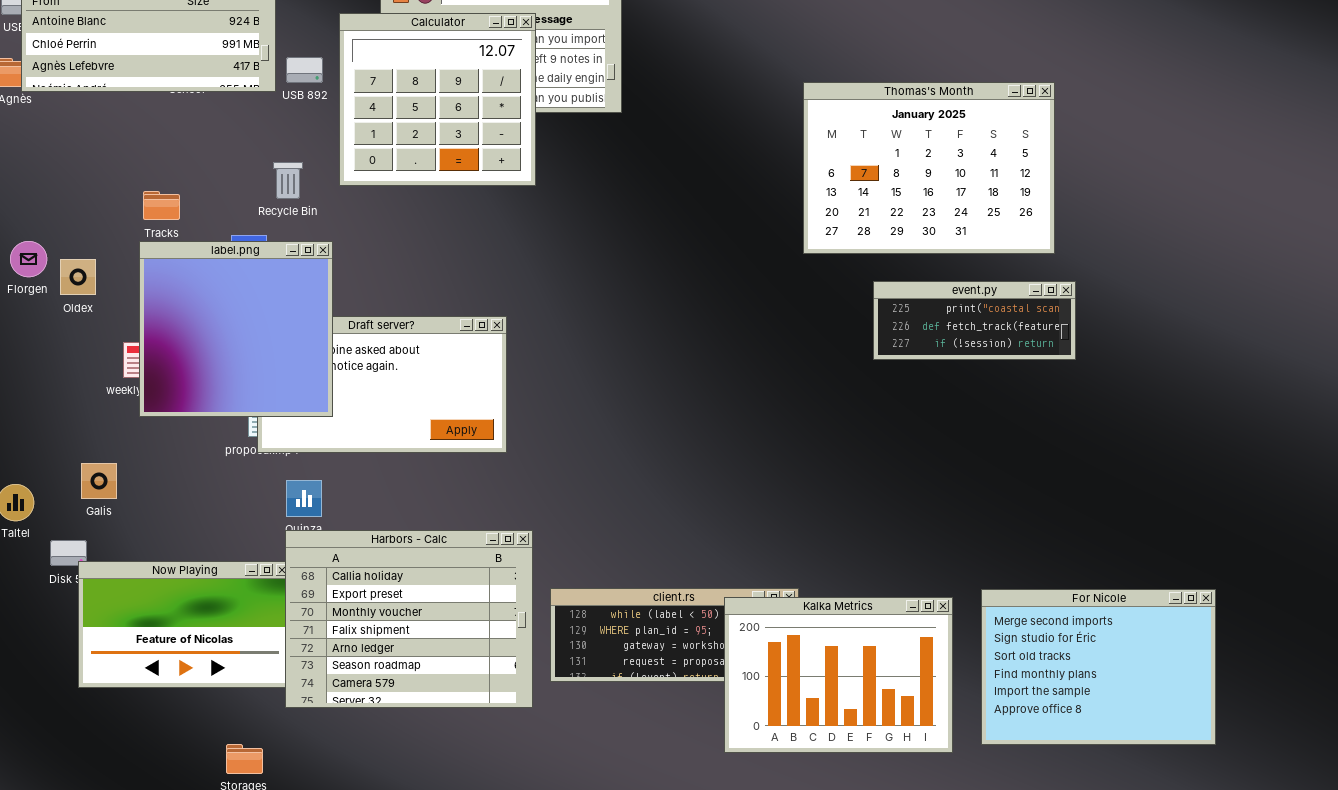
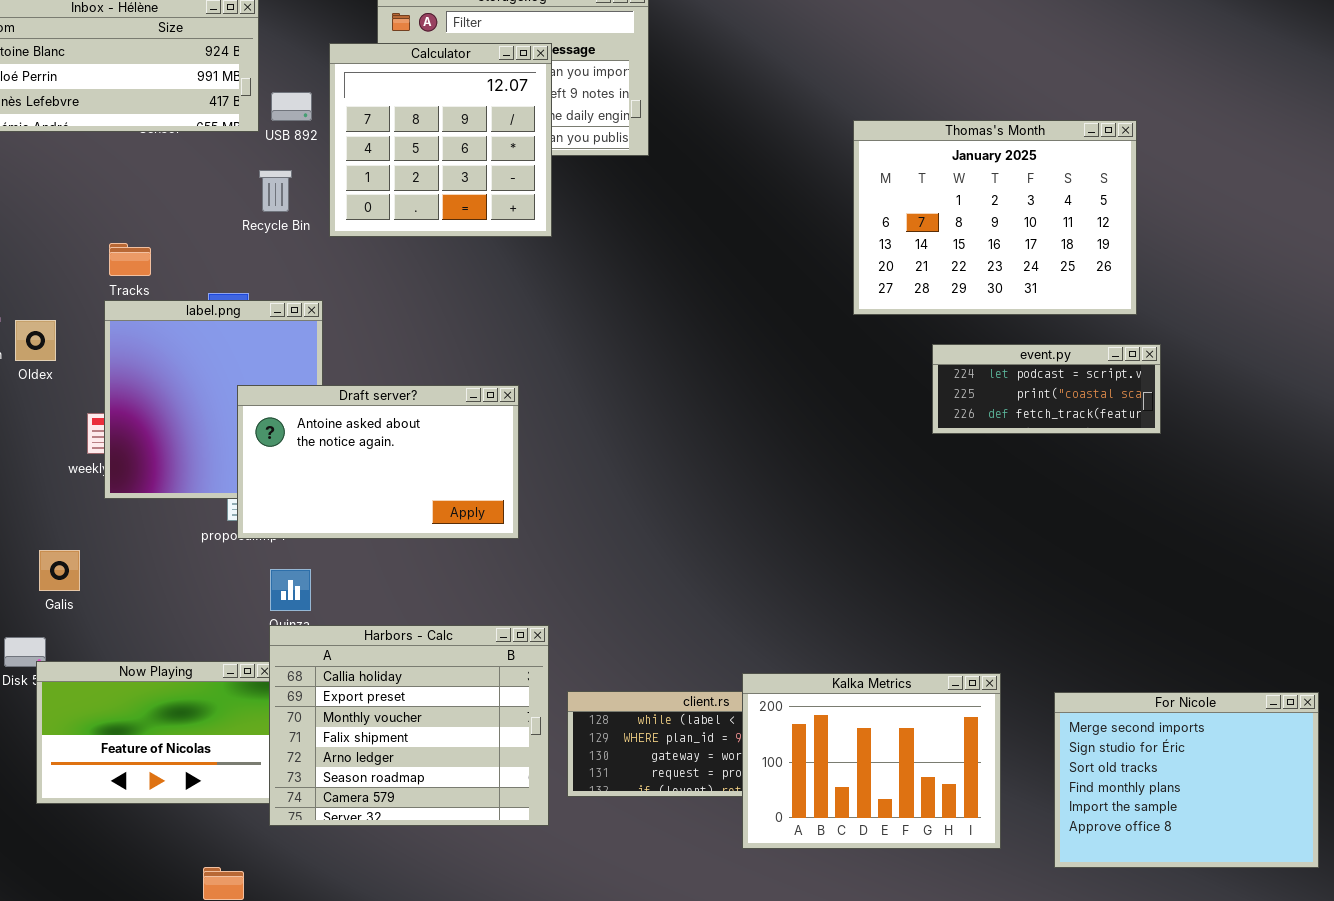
Recycle Bin: [273,162,303,199] -> [259,170,292,212], moved
event.py: [873,281,1076,360] -> [932,344,1161,434], scrolled up 1 row
Draft server?: [257,316,507,453] -> [237,385,519,539], raised
Kalka Metrics: [724,597,953,753] -> [742,673,1001,849], moved

